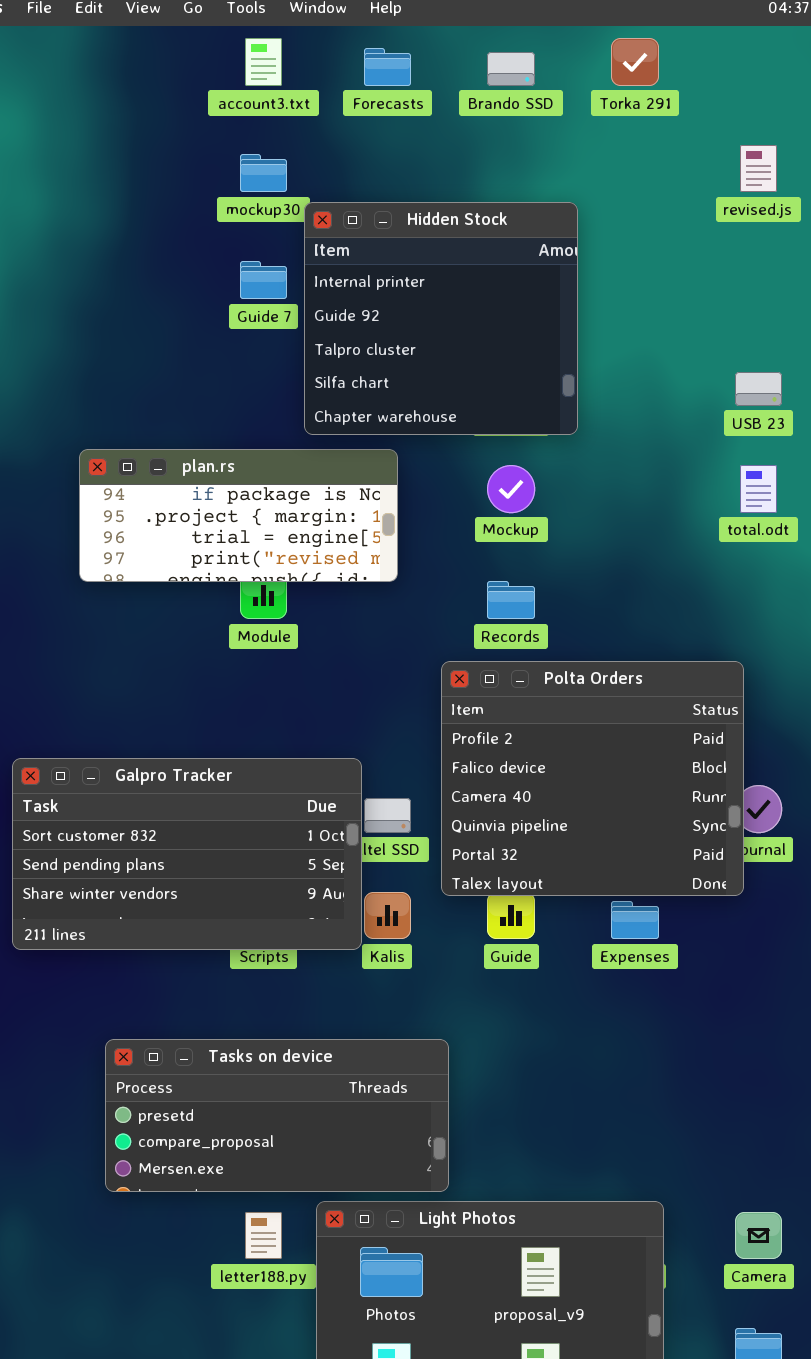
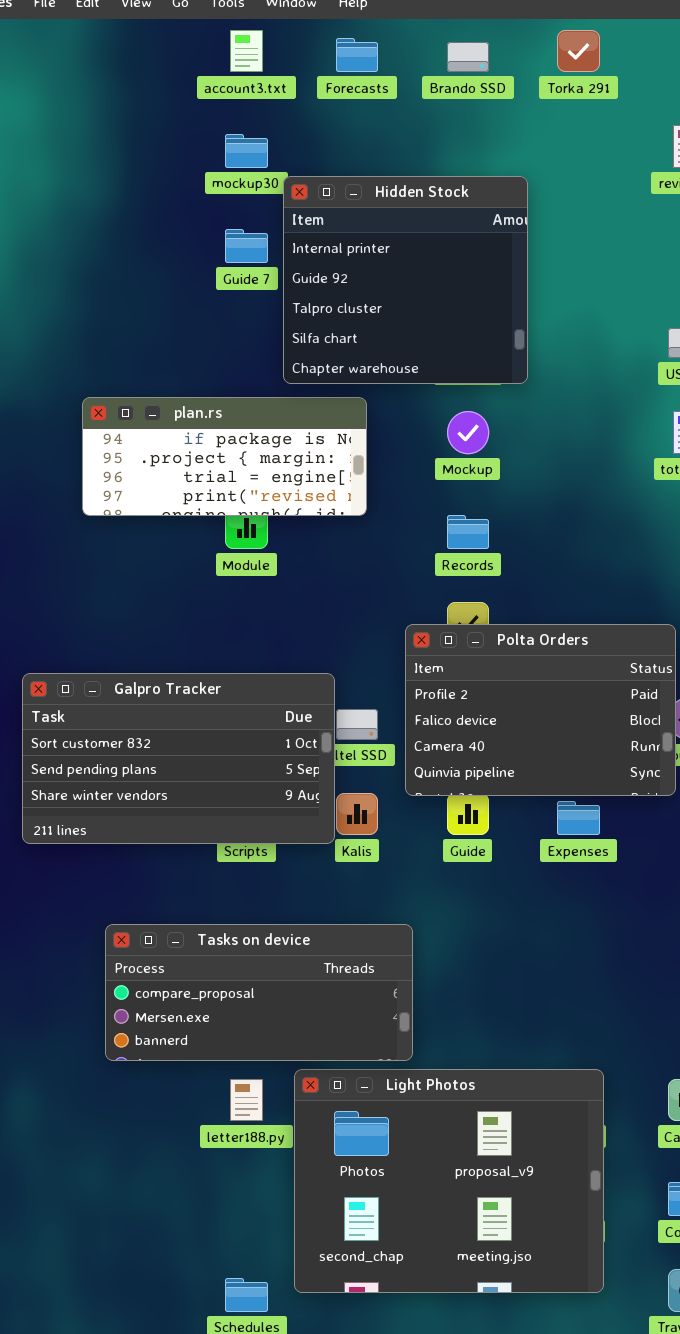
Polta Orders: [441,661,744,896] -> [405,624,676,796], resized
Tasks on device: [105,1039,449,1192] -> [105,924,413,1061], scrolled down 1 row

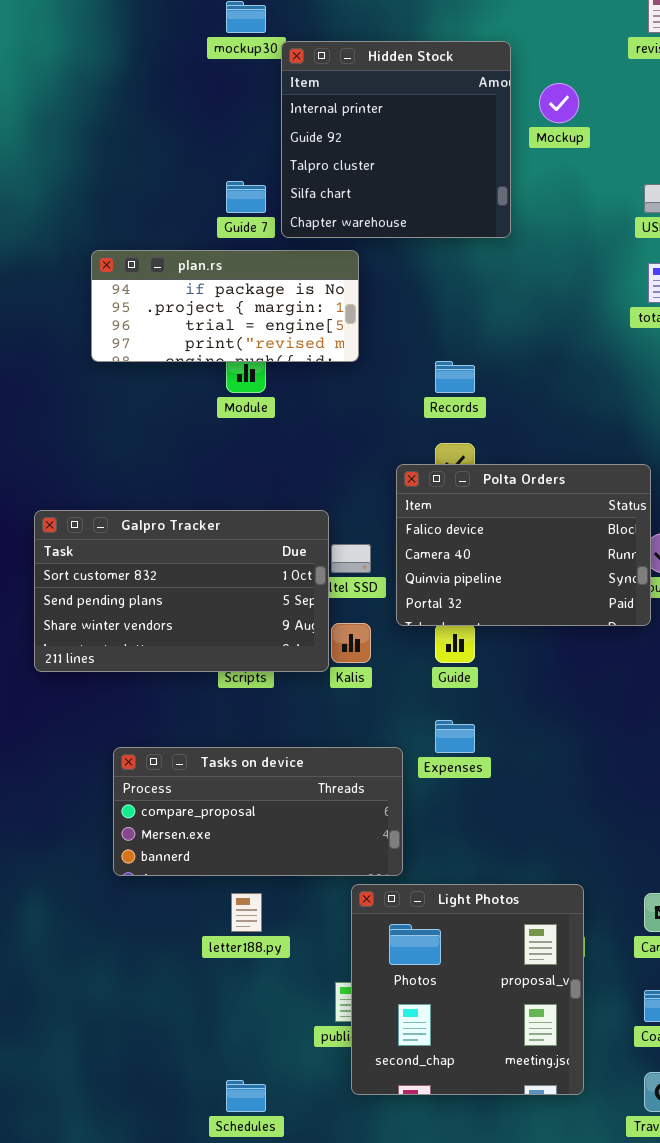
Guide 7: [225,229,268,263] -> [226,181,266,213], moved
Mockup: [447,411,489,454] -> [539,83,579,123], moved
Polta Orders: [405,624,676,796] -> [396,464,651,626], scrolled down 1 row
Expenses: [557,801,600,835] -> [435,720,475,753], moved
Light Photos: [294,1069,604,1293] -> [351,884,584,1095], resized

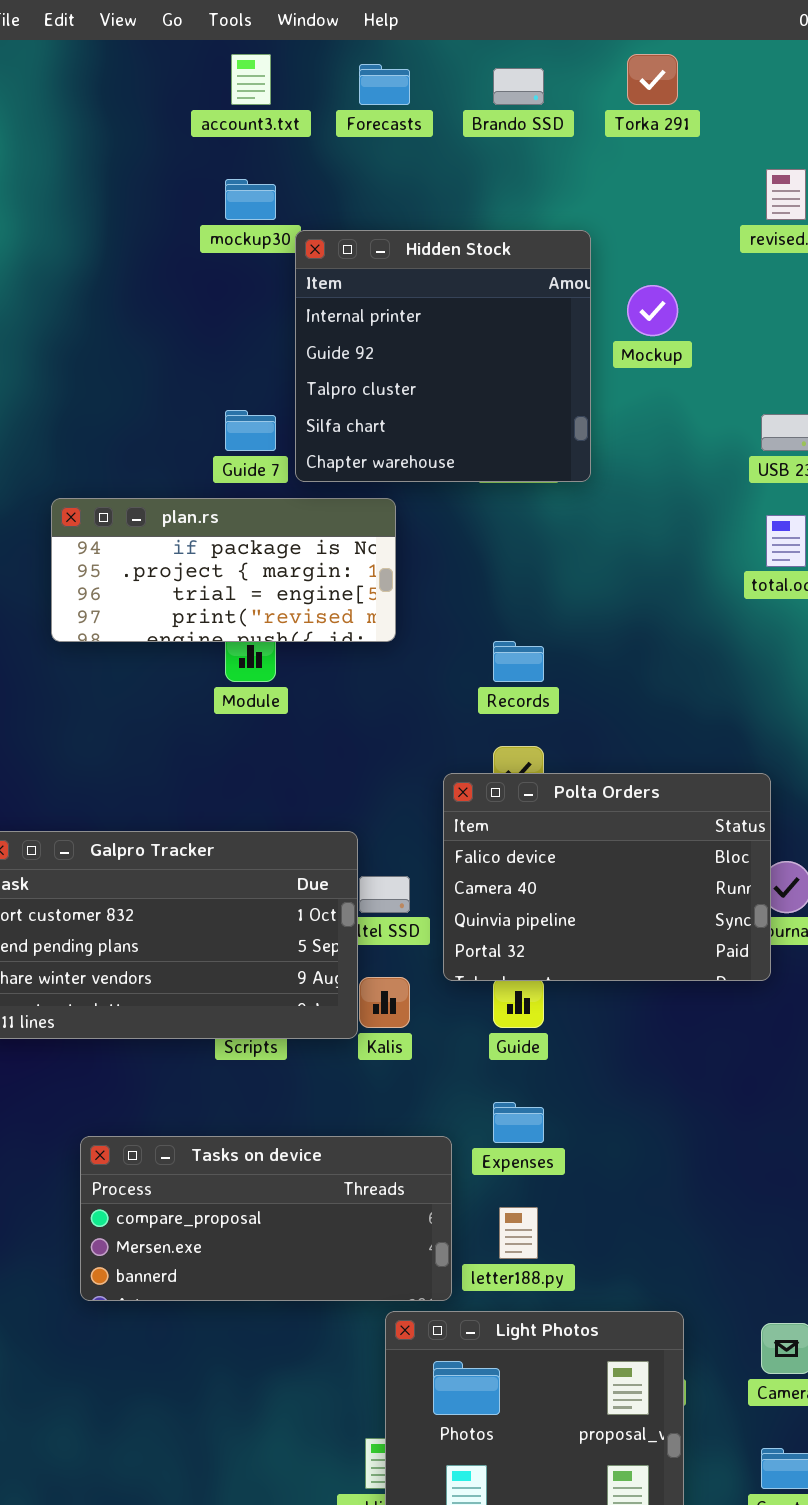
letter188.py: [231,893,262,932] -> [499,1207,538,1259], moved

